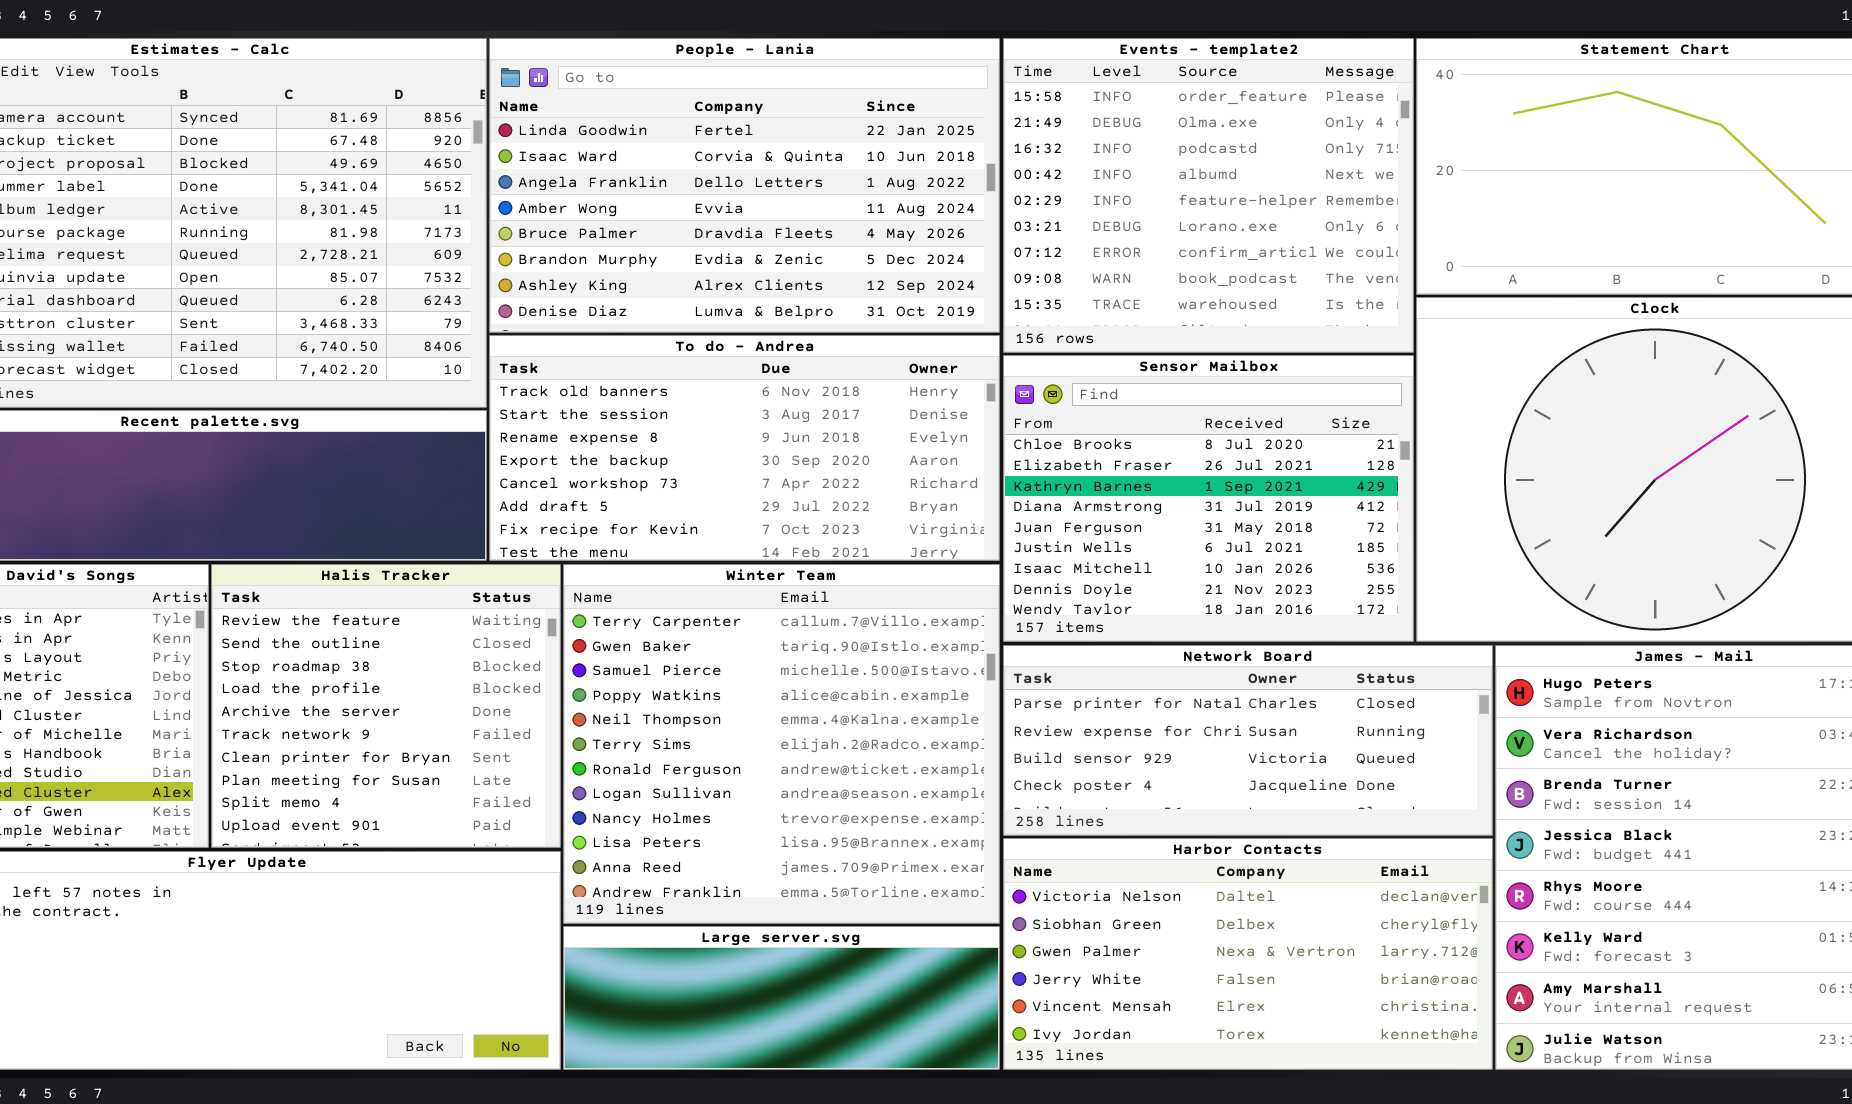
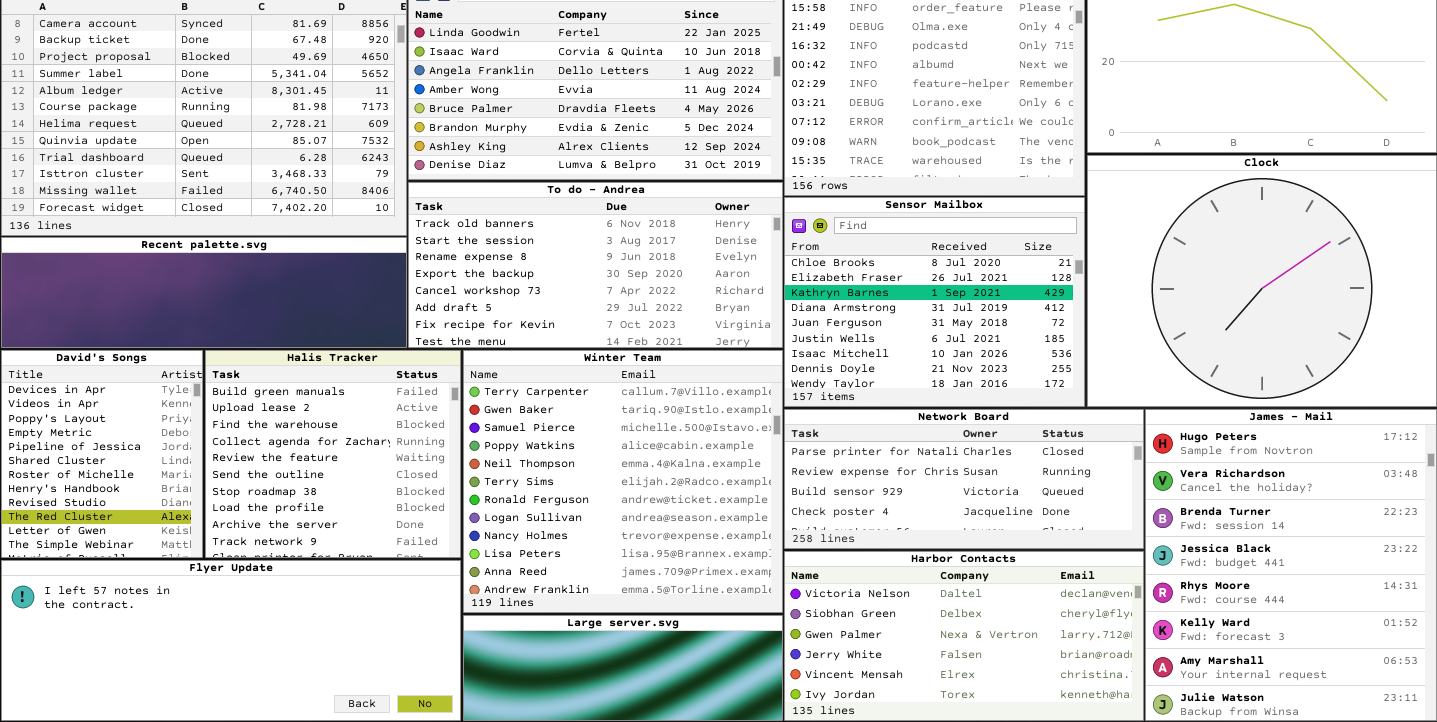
Halis Tracker: [211,564,561,848] -> [205,350,461,558], scrolled up 4 rows

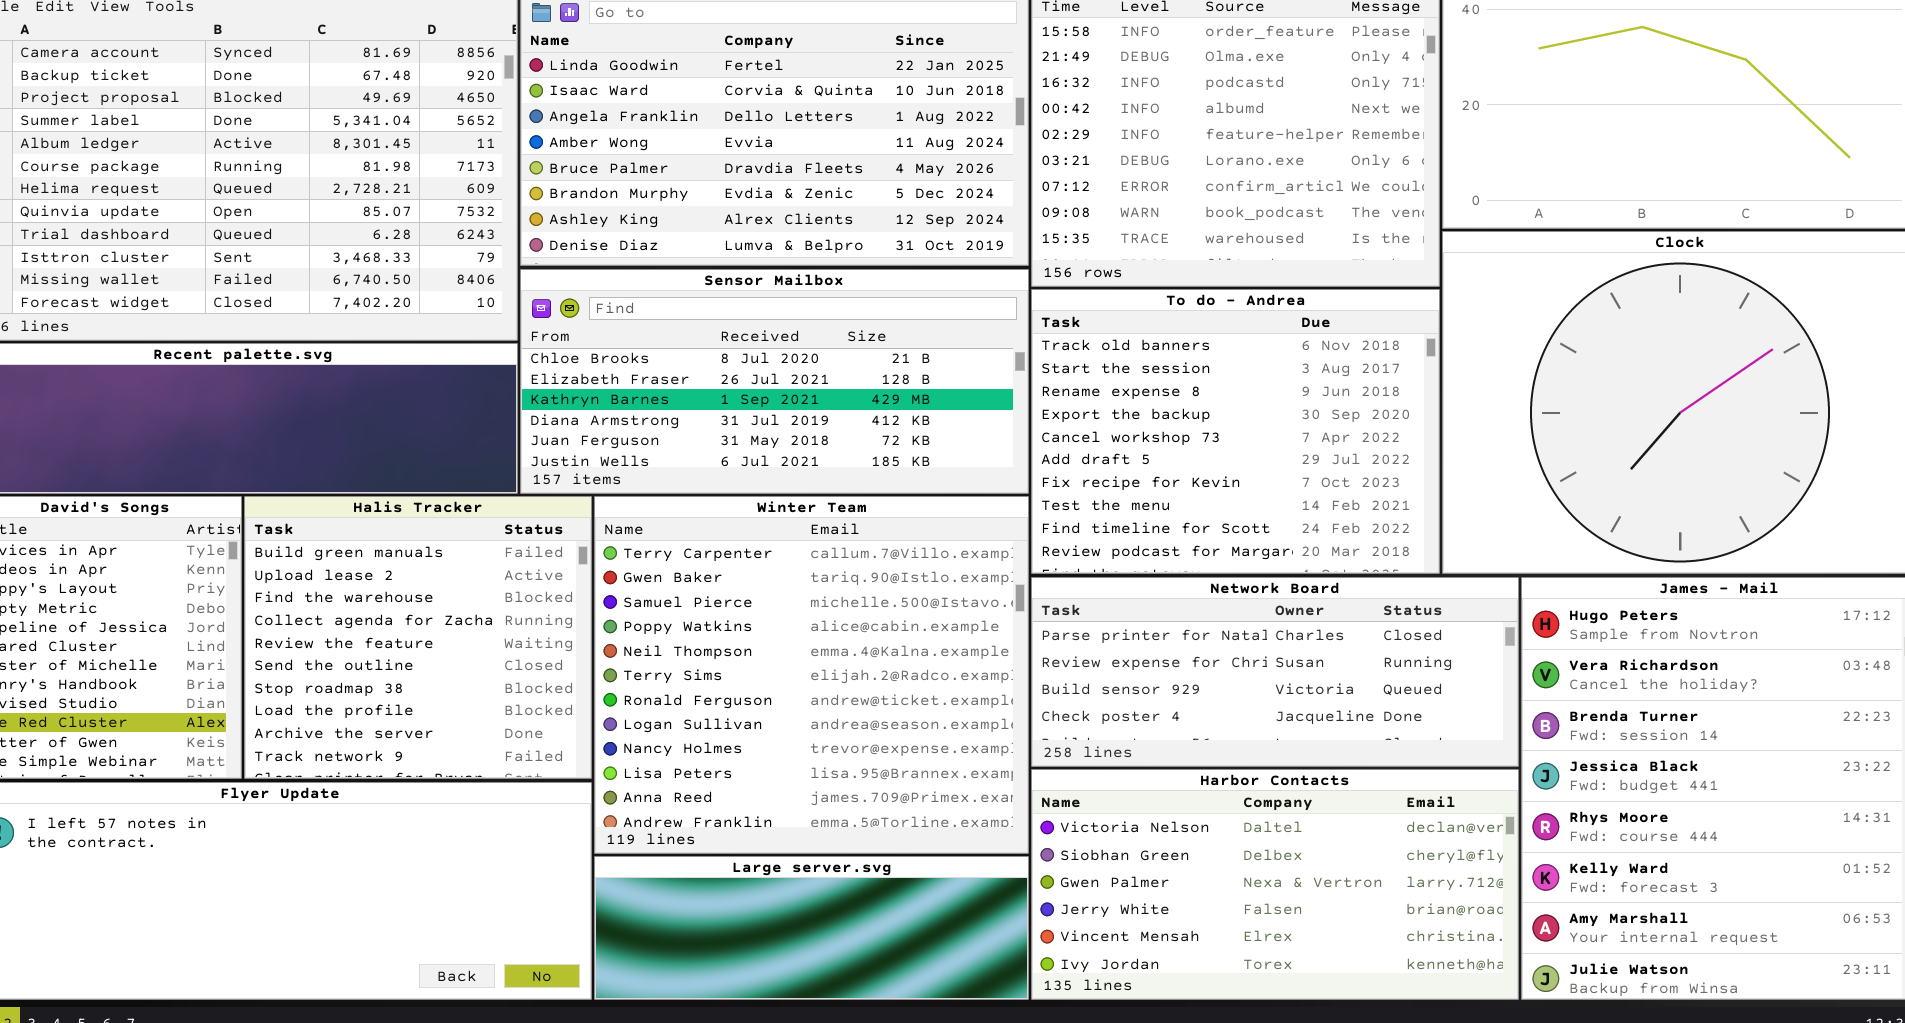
To do - Andrea: [408,182,783,348] -> [1031,289,1440,574], moved, resized
Sensor Mailbox: [784,197,1085,407] -> [520,269,1029,494], moved, resized

